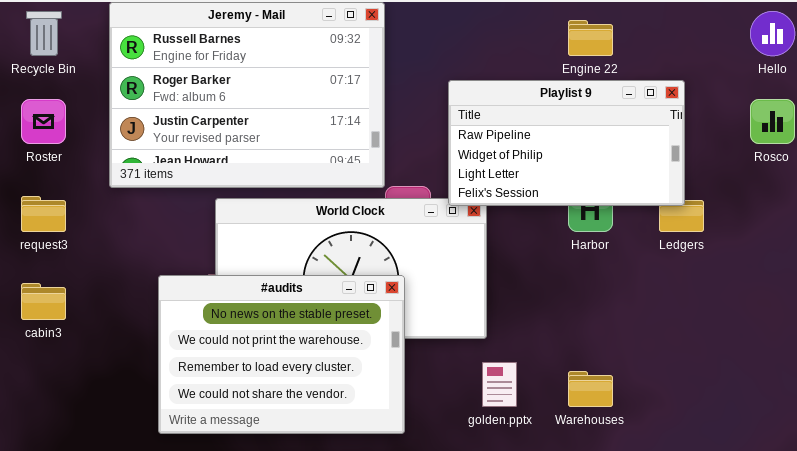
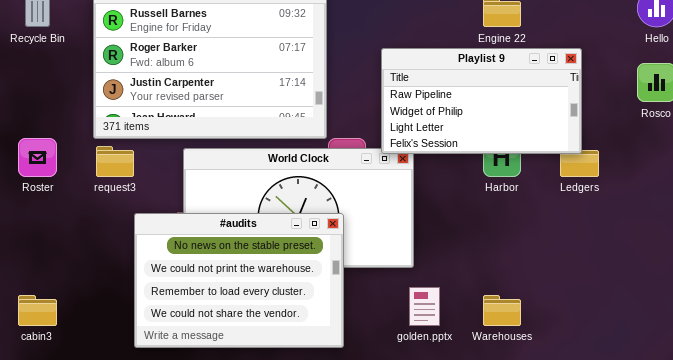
Roster: [21,99,66,144] -> [18,138,57,177], moved
request3: [21,196,66,232] -> [96,146,134,177], moved
cabin3: [21,283,66,320] -> [18,295,57,326], moved

